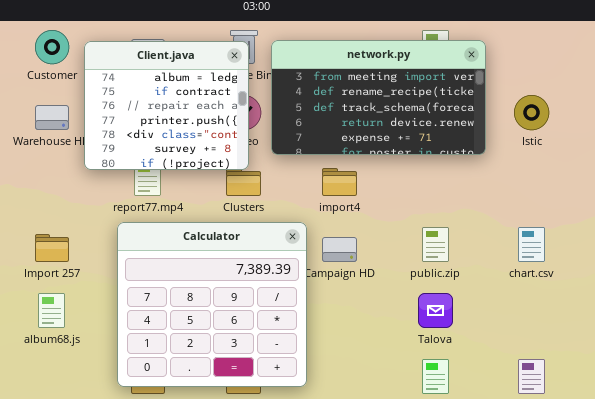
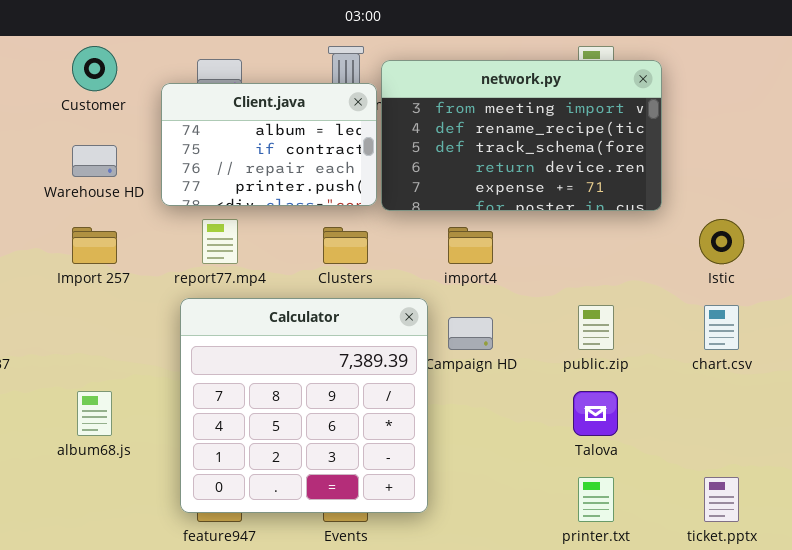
Client.java: [84,41,249,170] -> [161,83,377,206], moved, resized
Istic: [514,95,549,130] -> [699,219,744,264], moved
Import 257: [35,234,69,262] -> [72,227,117,264], moved

